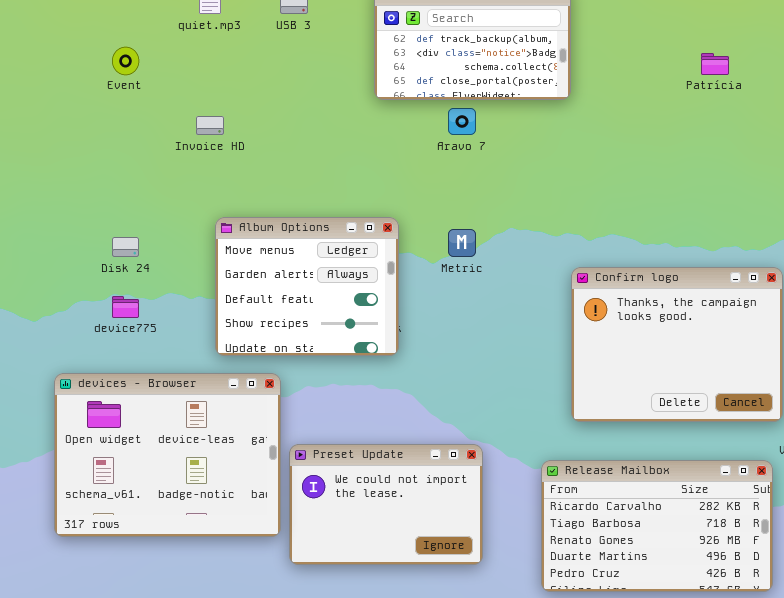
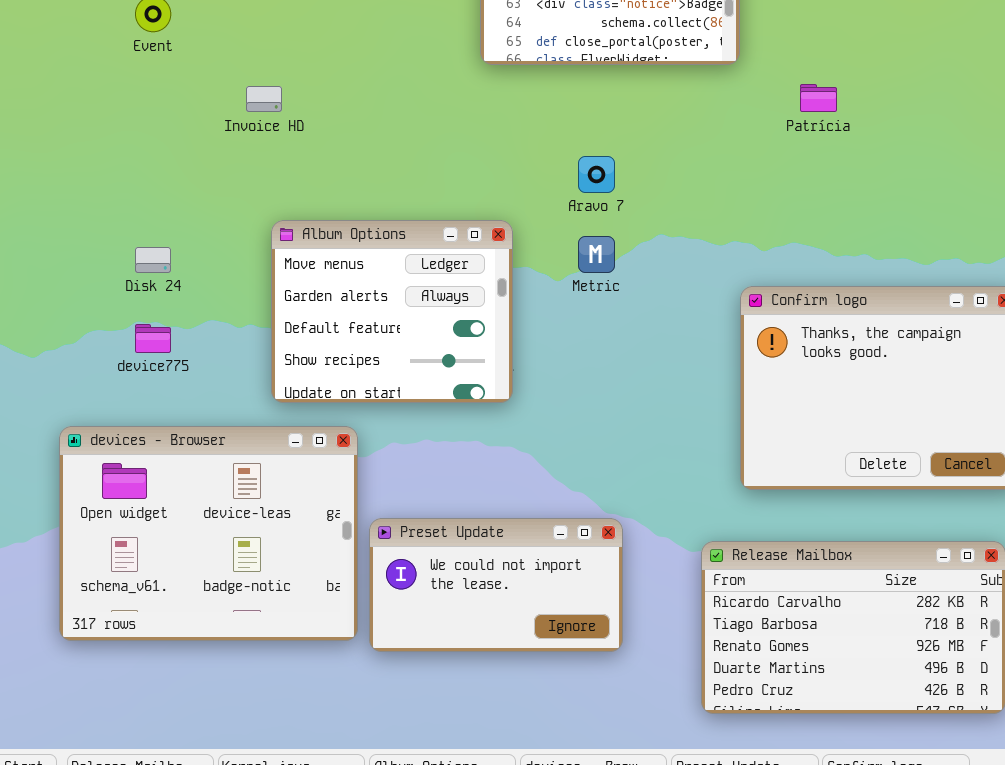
Patrícia: [701,53,729,75] -> [800,84,837,112], moved
Aravo 7: [448,108,476,135] -> [578,156,615,193], moved
Preset Update: [289,444,483,565] -> [369,518,623,652], resized

